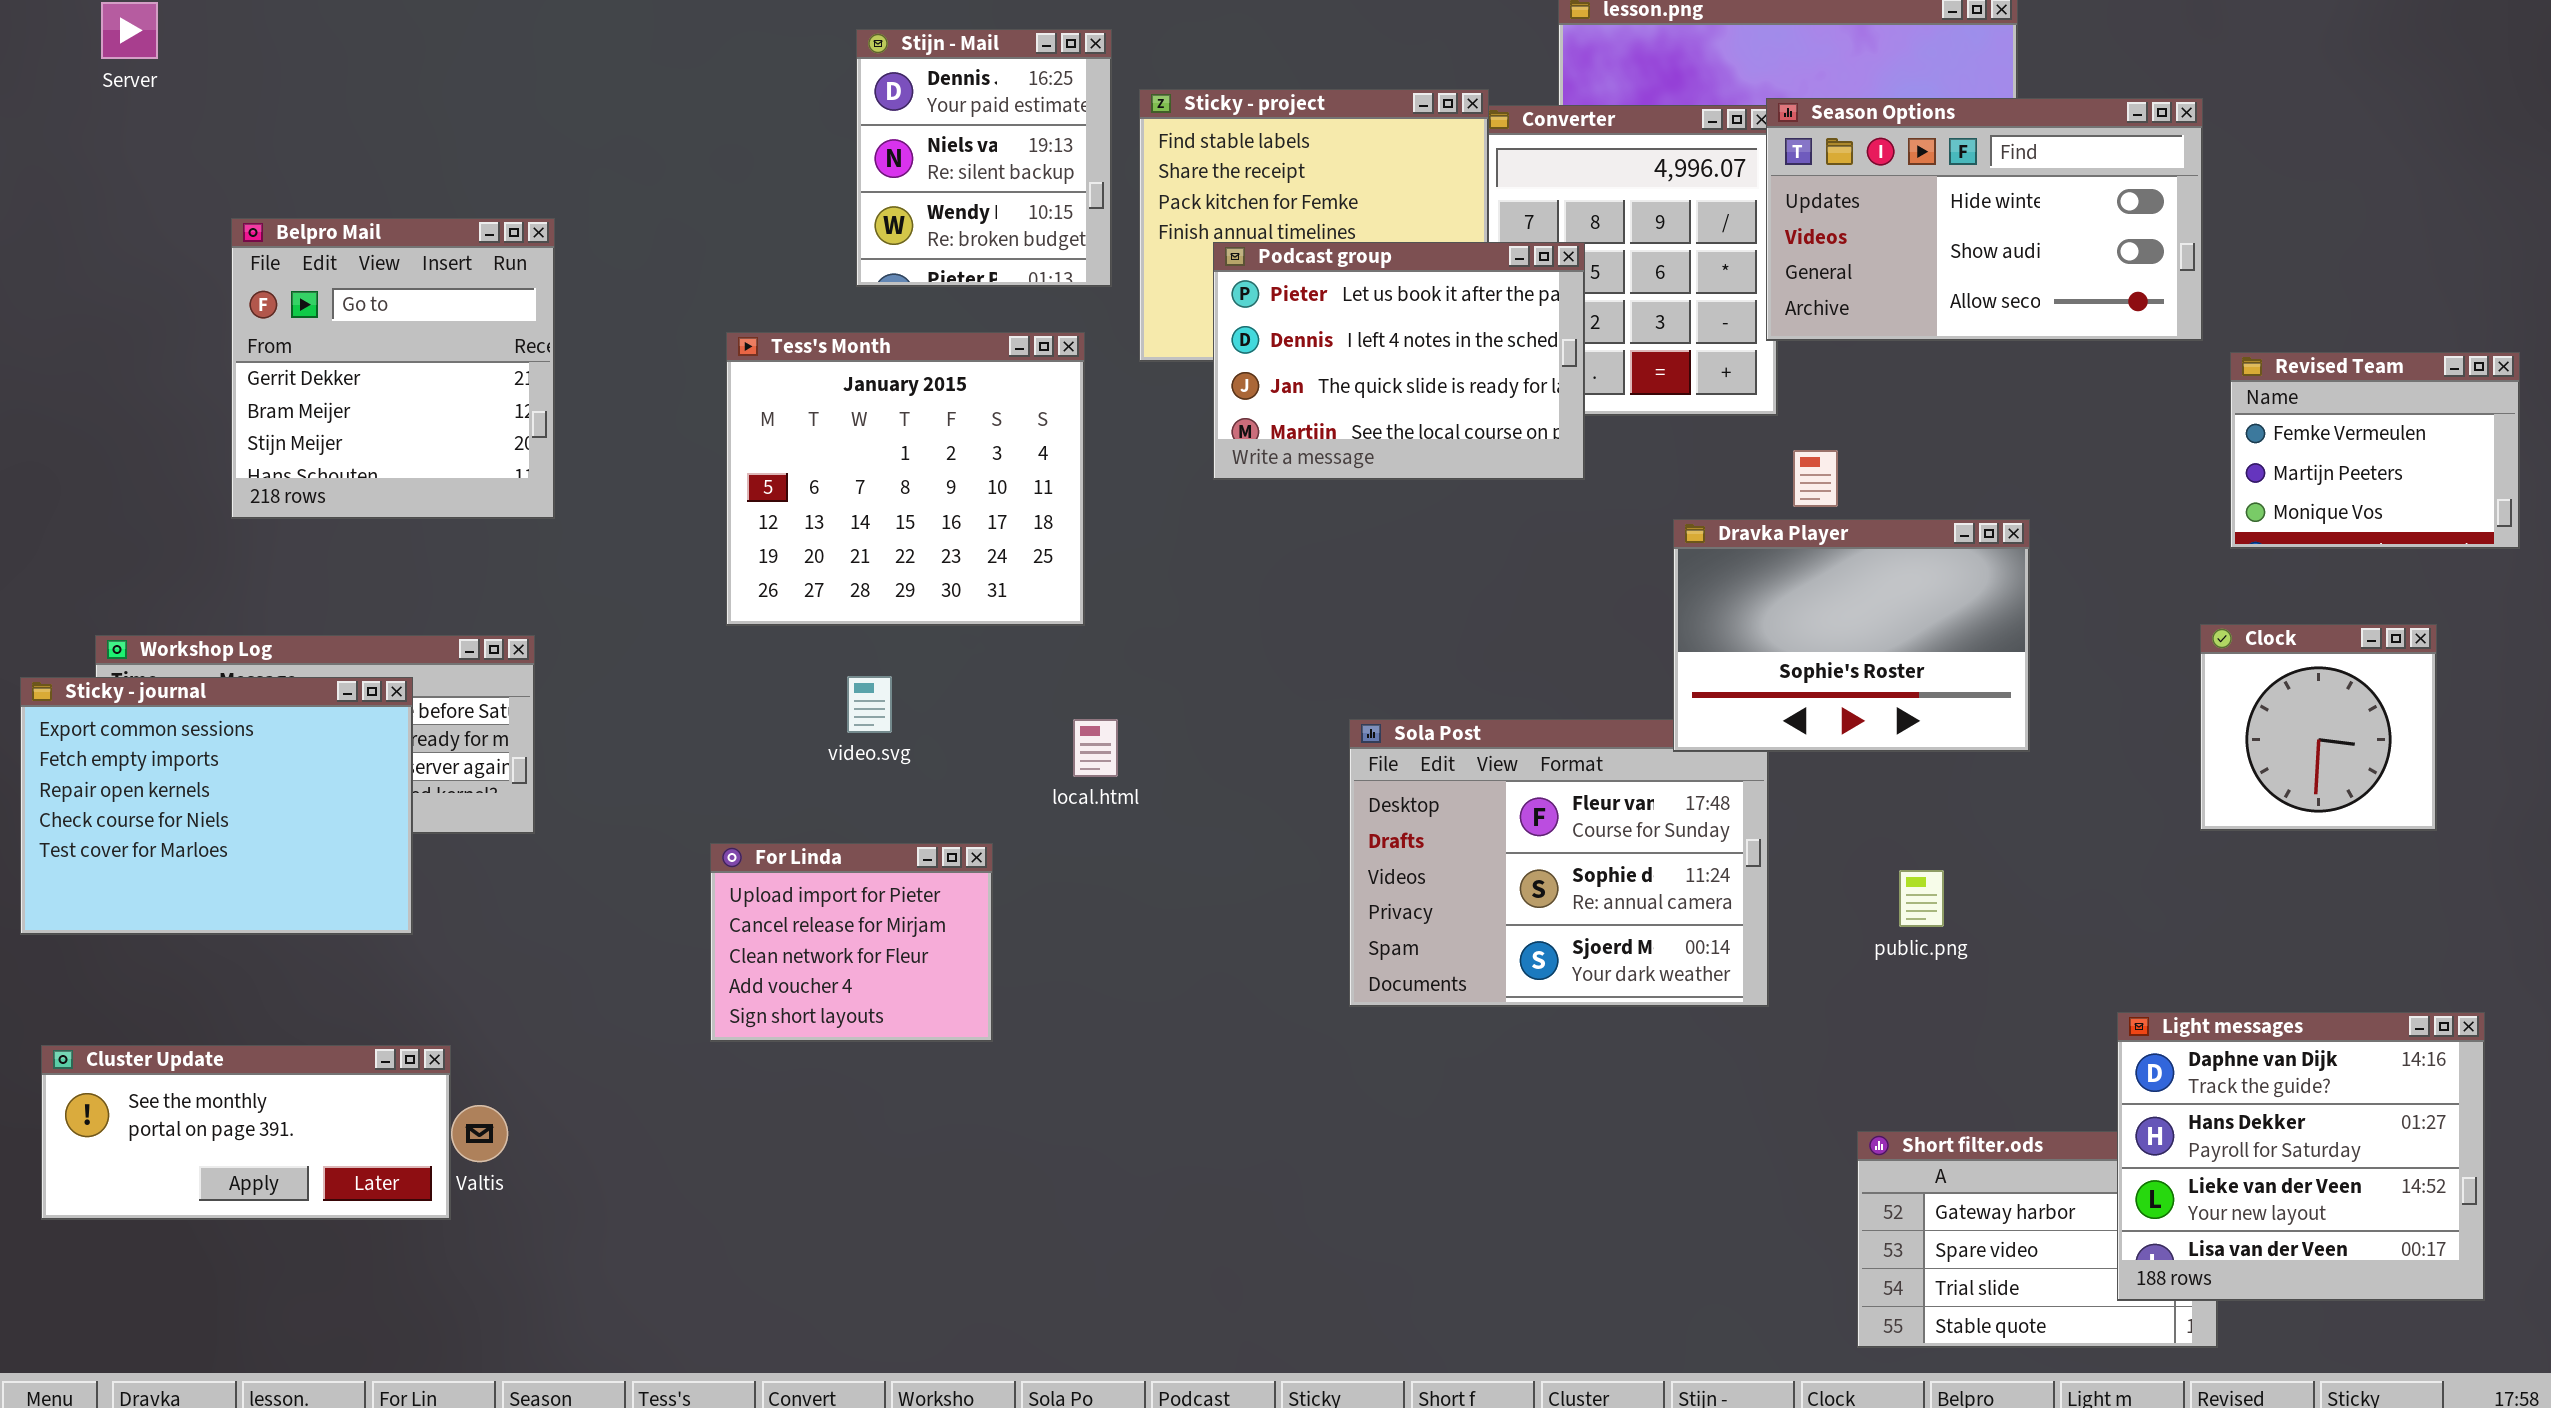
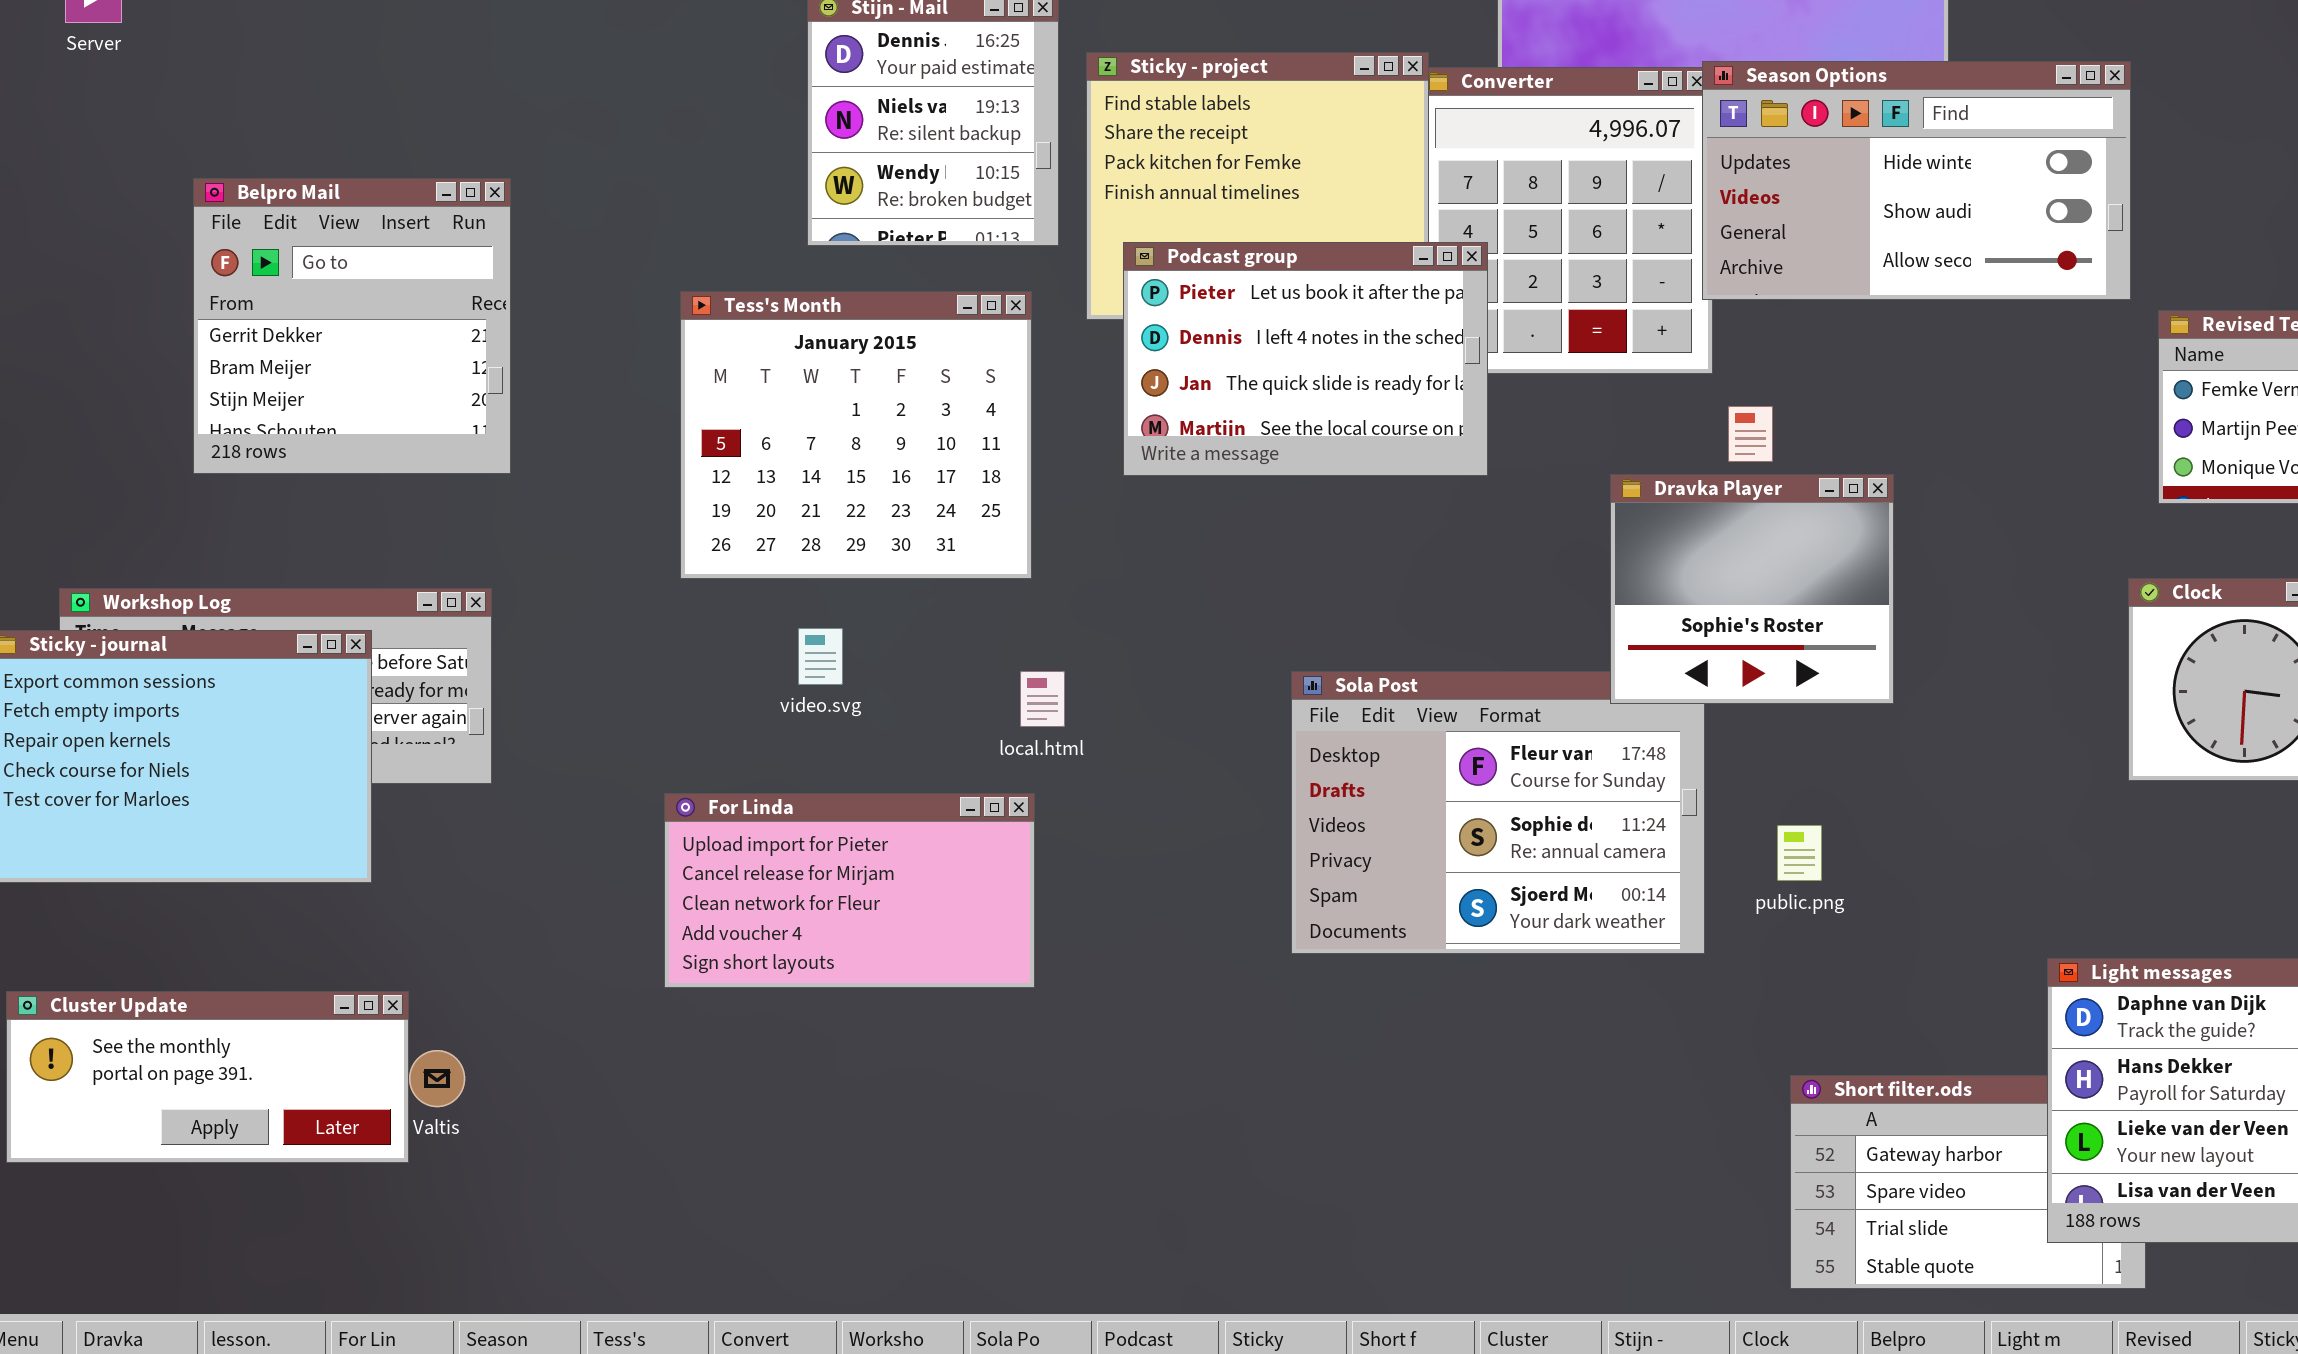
Podcast group: [1213,242,1585,480] -> [1123,242,1488,476], moved
Dravka Player: [1673,519,2030,752] -> [1610,474,1894,704], resized
For Linda: [710,843,993,1042] -> [664,793,1035,988], resized
public.png: [1899,870,1944,927] -> [1777,825,1822,881], moved

